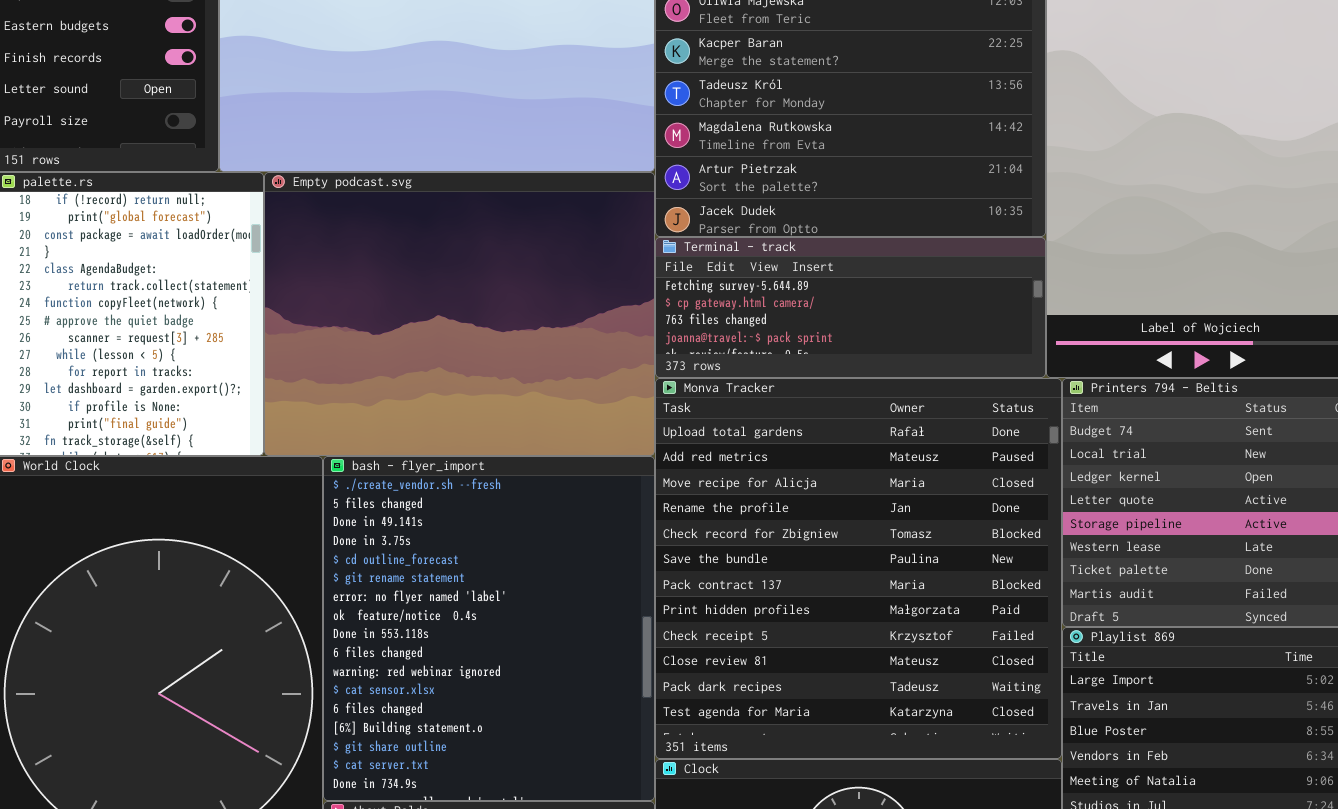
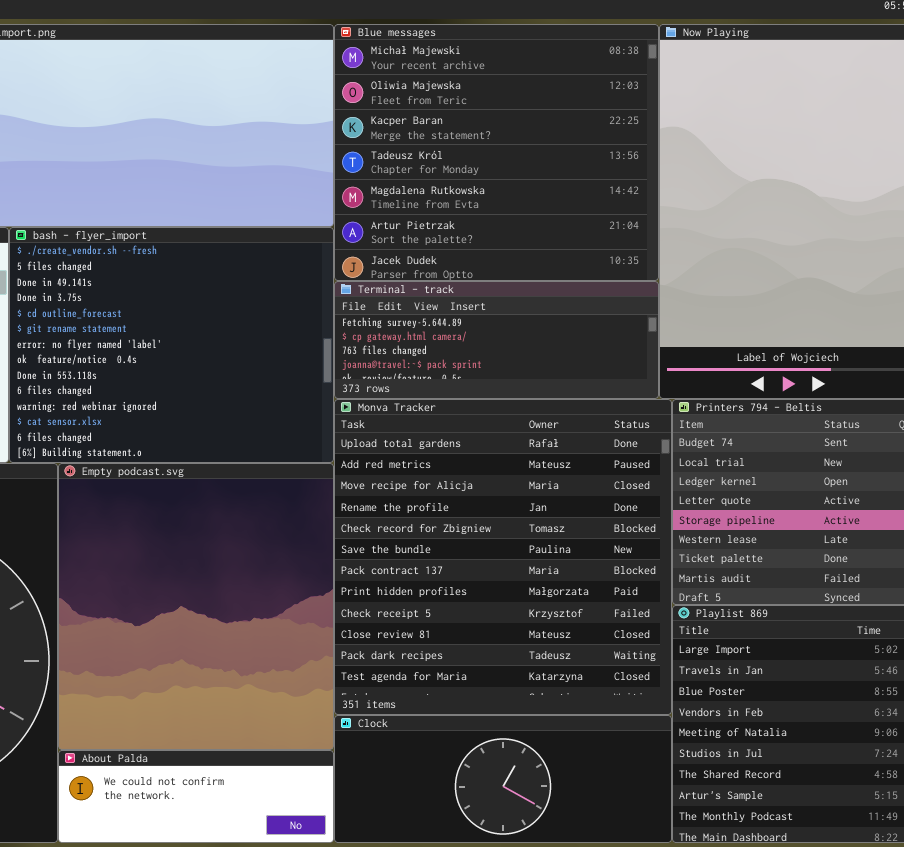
Empty podcast.svg: [264,172,655,456] -> [58,463,334,750], moved, resized
bash - flyer_import: [323,456,655,801] -> [9,227,334,463], moved, resized

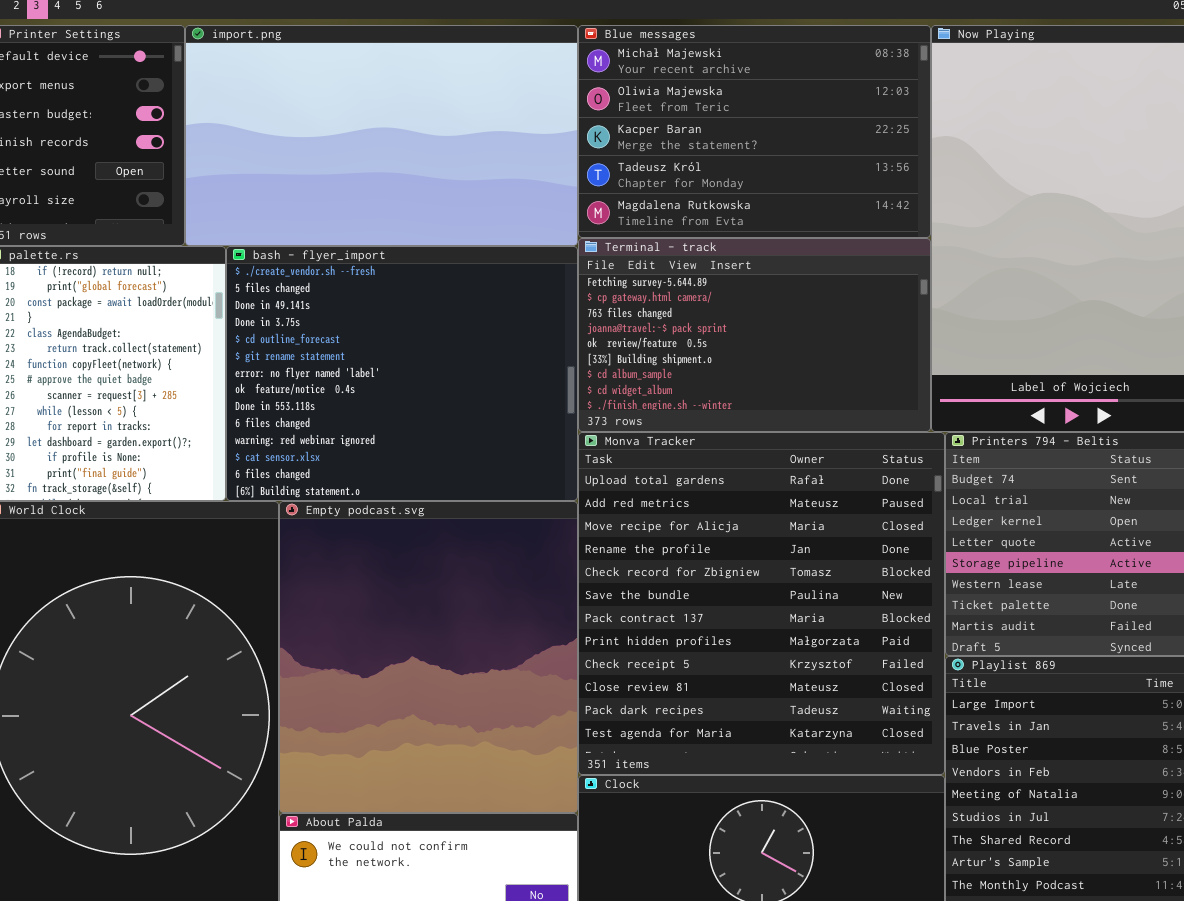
Blue messages: [334,24,659,281] -> [578,25,931,238], resized
Terminal - track: [334,281,659,399] -> [578,238,931,432], resized

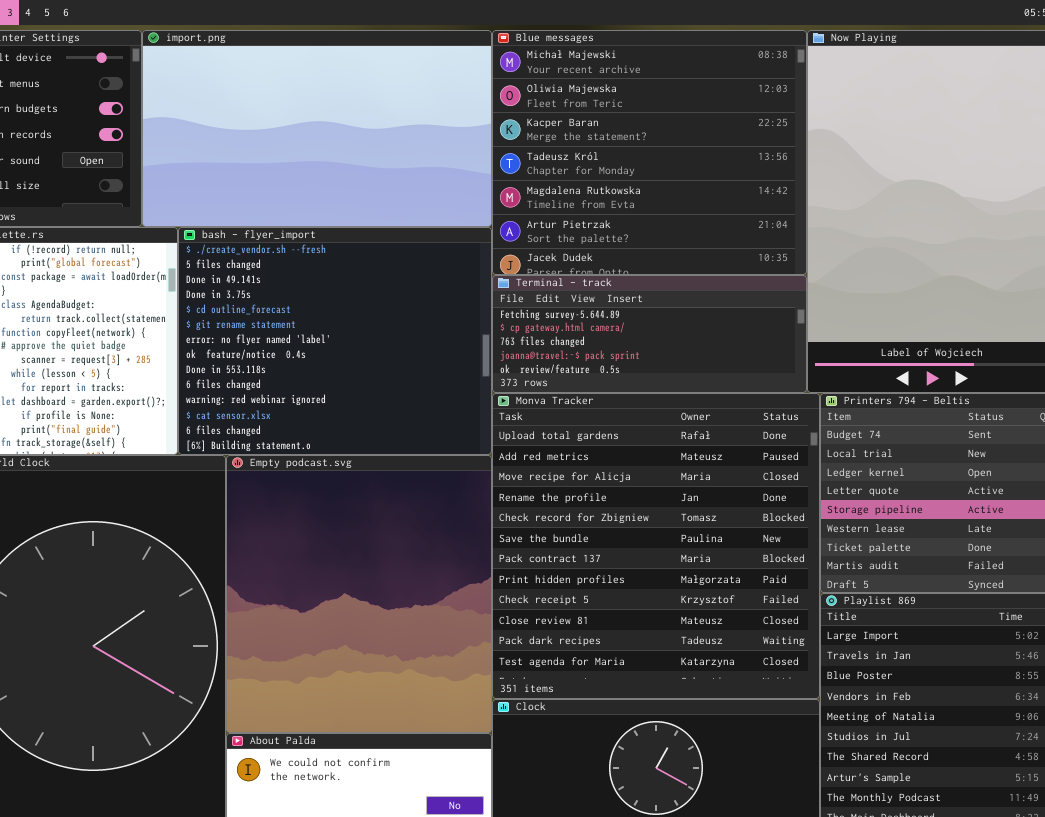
Blue messages: [578,25,931,238] -> [492,30,807,275], resized
Terminal - track: [578,238,931,432] -> [492,275,807,393], resized

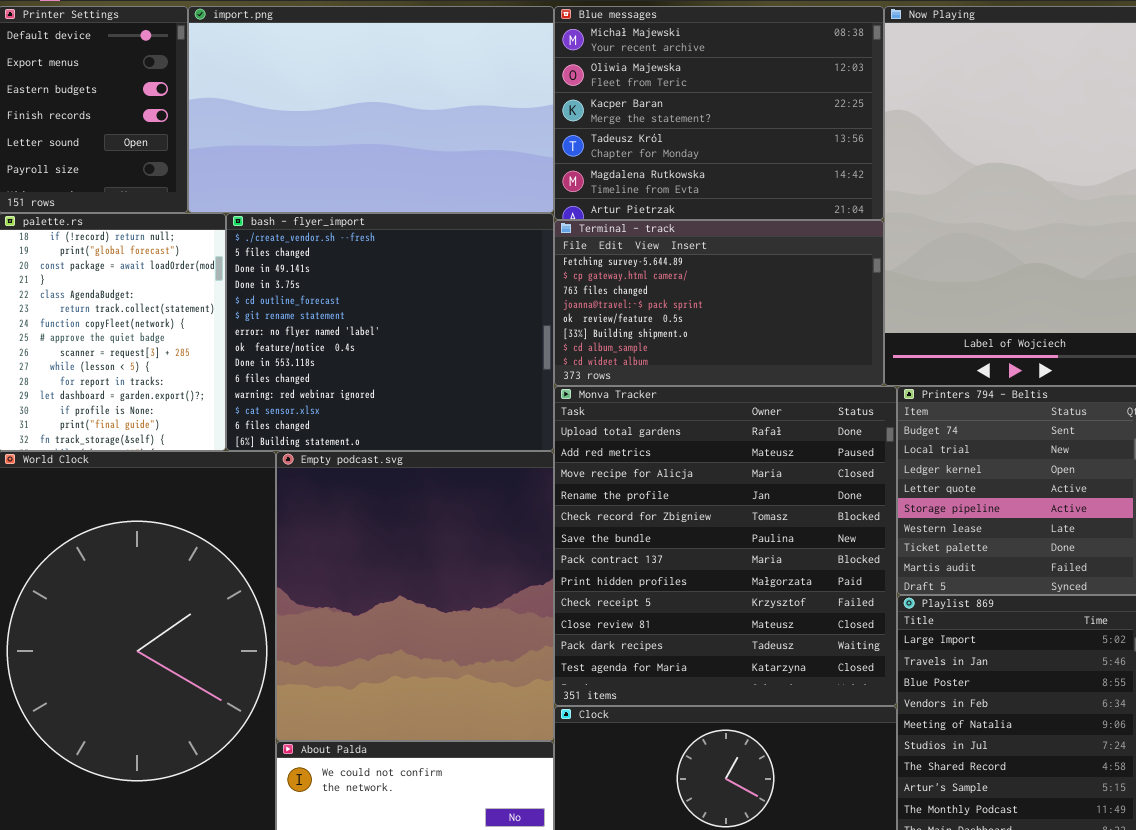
Blue messages: [492,30,807,275] -> [554,6,884,220], resized
Terminal - track: [492,275,807,393] -> [554,220,884,386], resized

